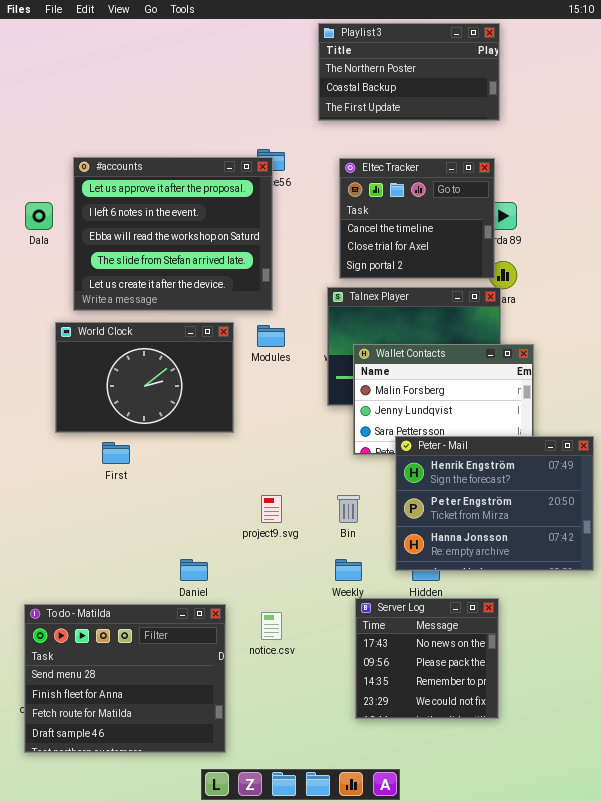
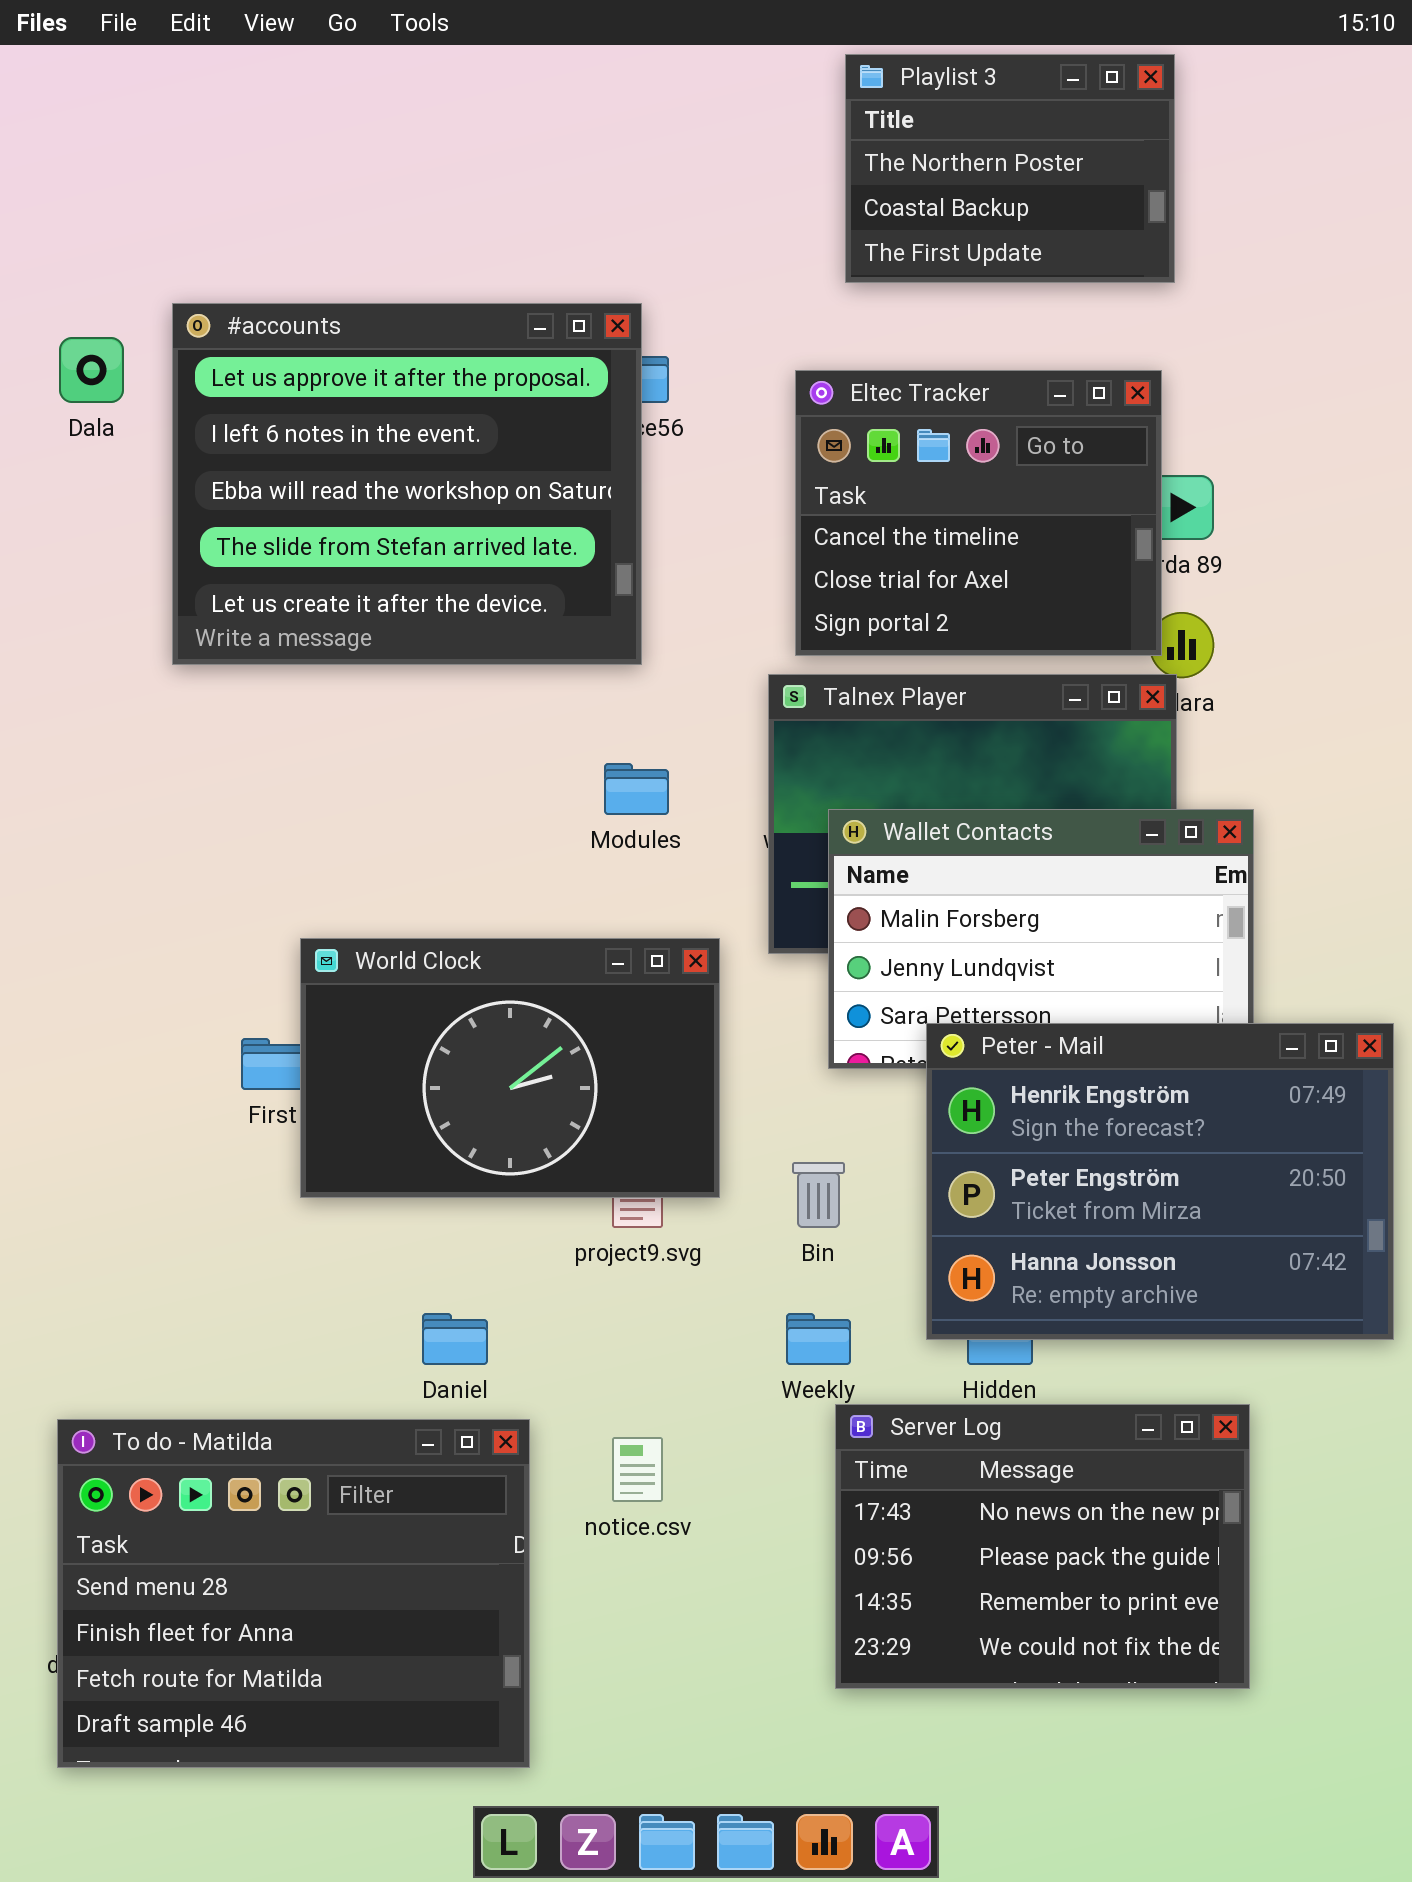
Playlist 3: [318,23,500,121] -> [845,54,1175,283], resized
#accounts: [73,157,273,311] -> [172,303,642,665], moved
Dala: [25,202,53,230] -> [59,337,124,403], moved
World Clock: [55,322,234,433] -> [300,938,720,1198], moved
Server Log: [355,598,499,719] -> [835,1404,1250,1689], resized

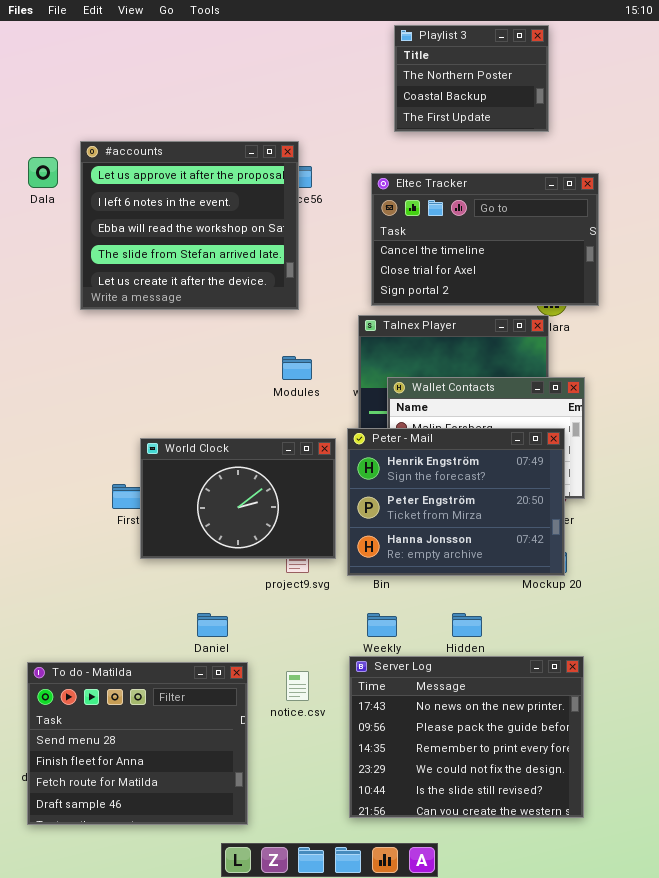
Eltec Tracker: [795,370,1162,656] -> [371,173,599,306], resized
Peter - Mail: [926,1023,1394,1340] -> [347,428,565,576], moved
Server Log: [835,1404,1250,1689] -> [349,656,584,818], resized

